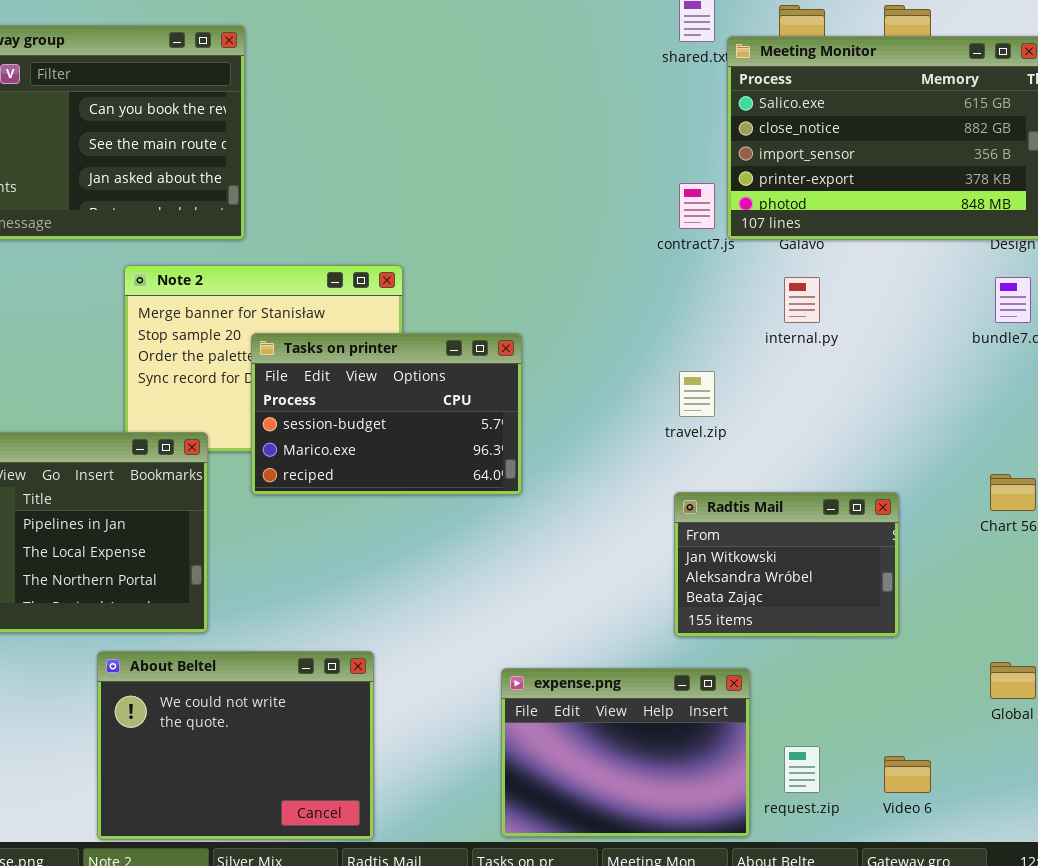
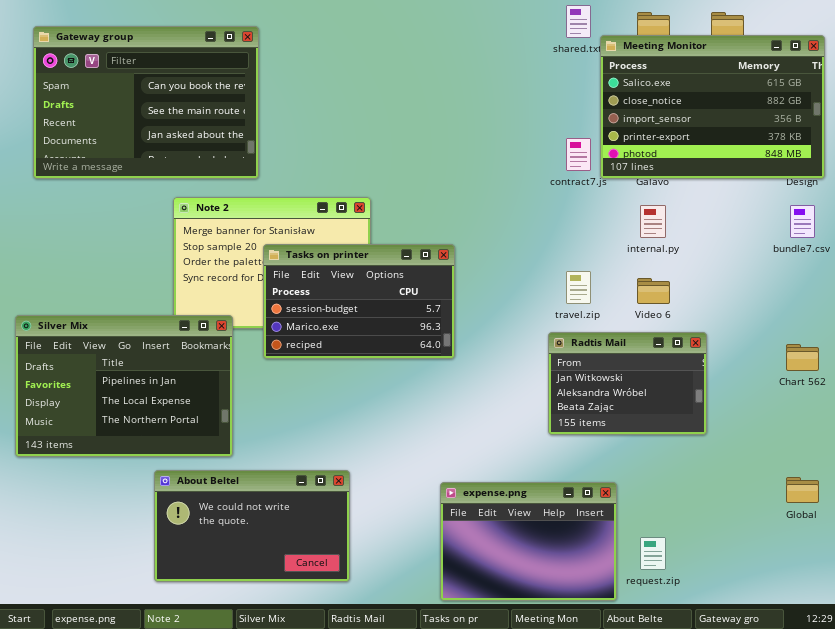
Radtis Mail: [674,492,899,637] -> [548,332,707,435], moved
About Beltel: [97,651,374,840] -> [154,470,350,582], resized
Video 6: [884,756,931,793] -> [637,278,670,304], moved

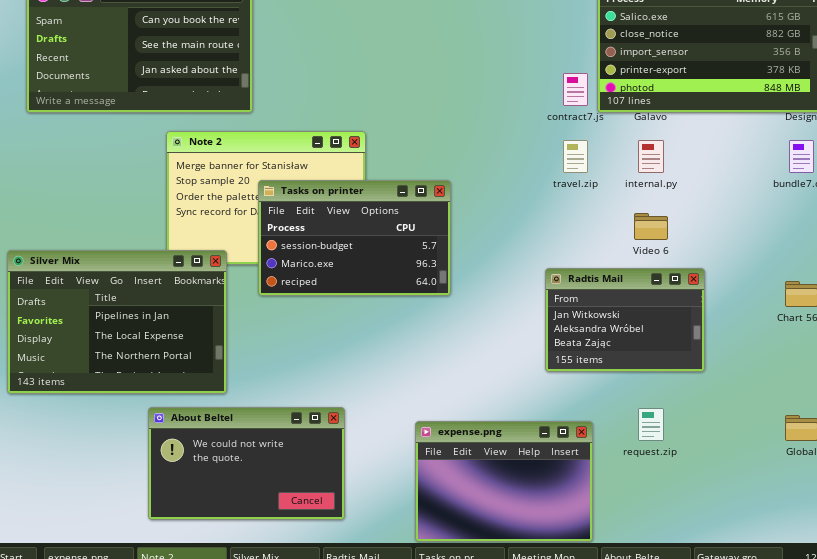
travel.zip: [566,271,591,304] -> [563,140,588,173], moved
expense.png: [440,482,617,601] -> [415,421,593,542], moved
request.zip: [640,537,666,570] -> [638,408,664,441], moved

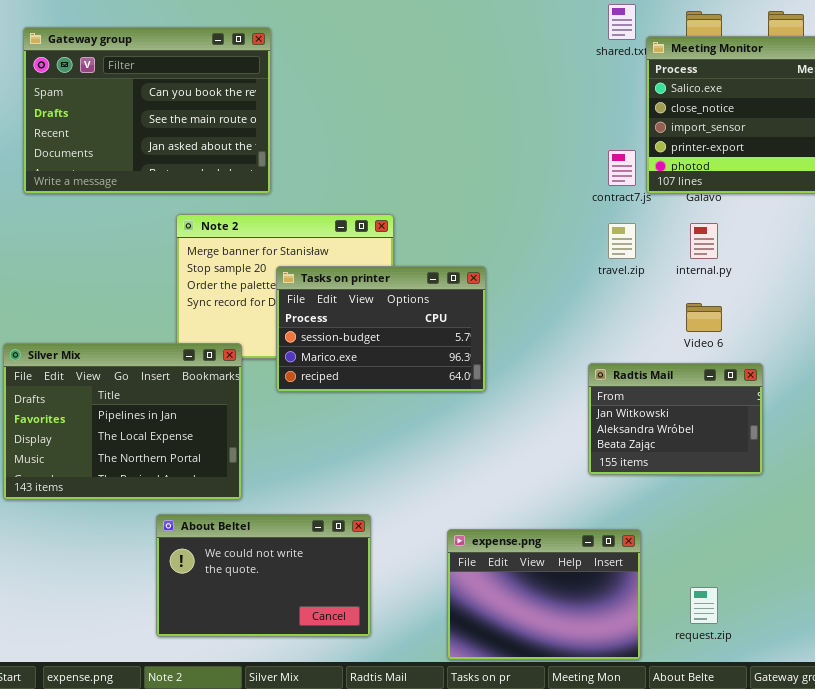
request.zip: [638,408,664,441] -> [690,587,718,624], moved

